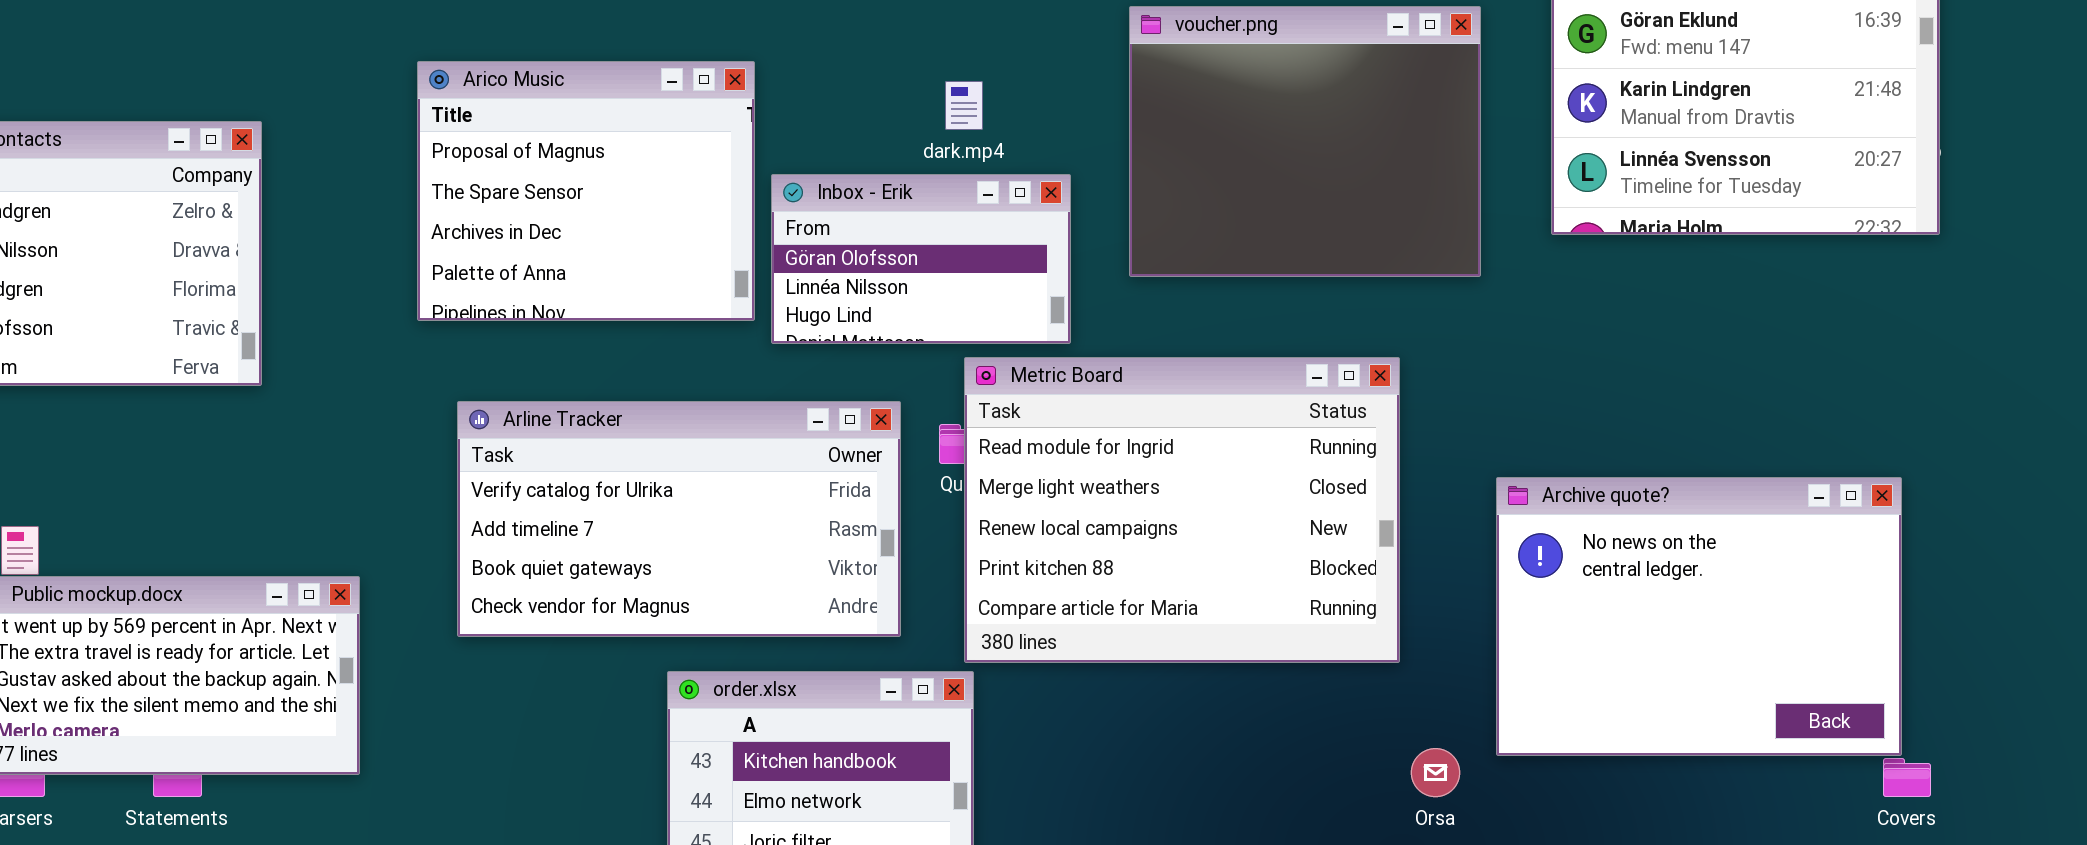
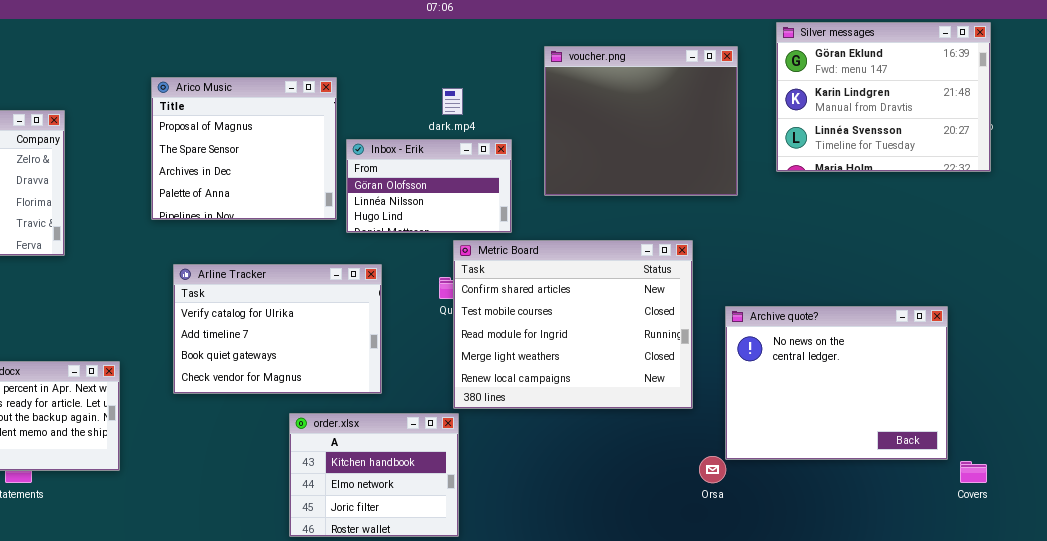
Metric Board: [964,357,1400,663] -> [453,240,693,409], scrolled up 2 rows
Arline Tracker: [457,401,901,637] -> [173,264,382,394], resized
Archive quote?: [1496,477,1902,756] -> [725,306,948,460], moved

